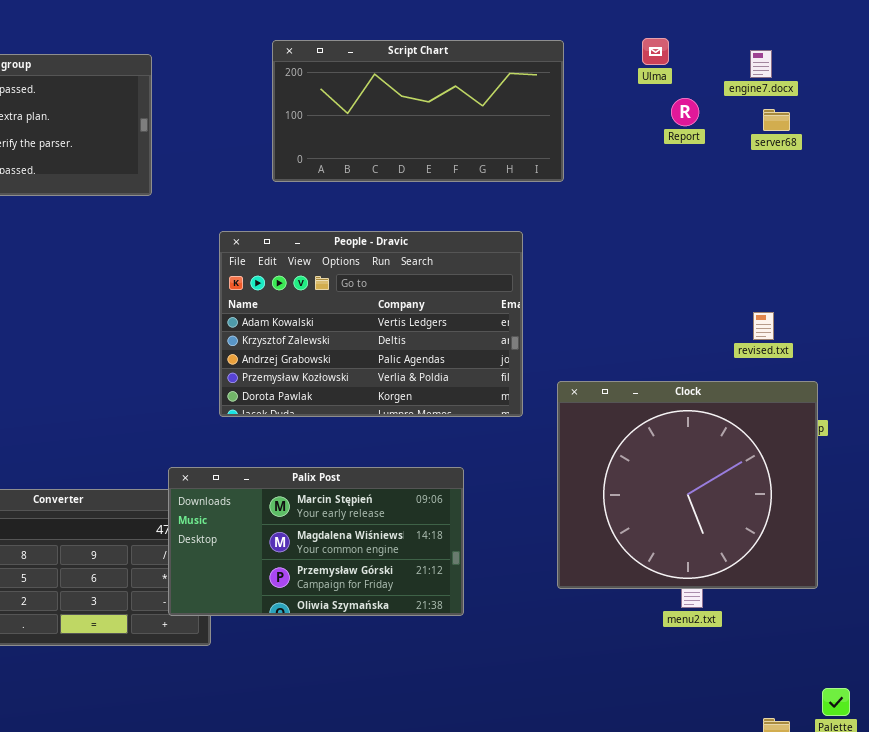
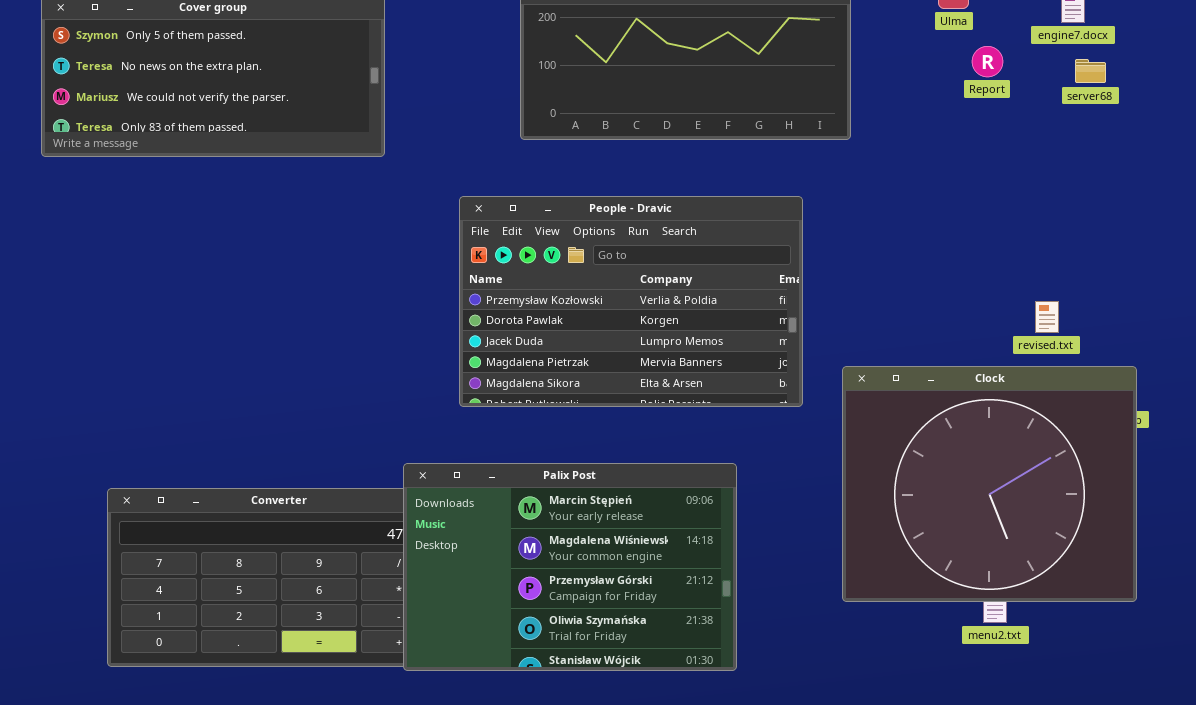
People - Dravic: [219,231,523,417] -> [459,196,803,407], scrolled down 3 rows
revised.txt: [753,312,774,340] -> [1035,301,1059,333], moved
Palix Post: [168,467,464,616] -> [403,463,737,671], resized

